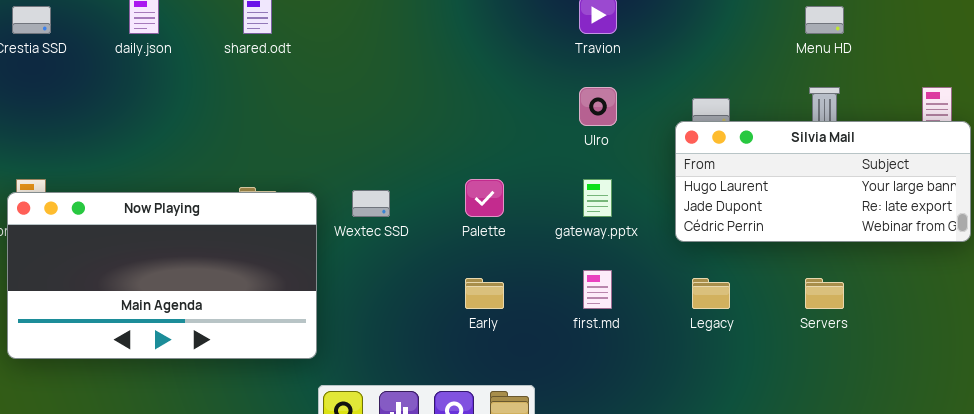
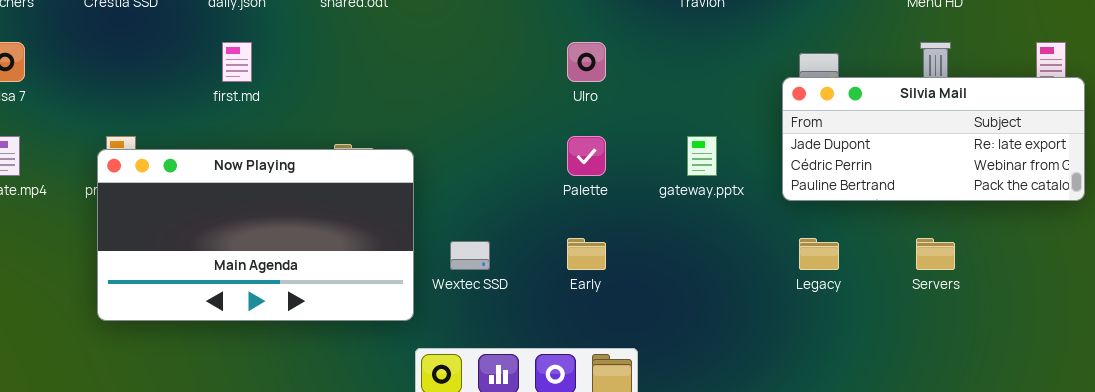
Ulro: [579,87,617,126] -> [567,42,606,82], moved
Silvia Mail: [675,121,971,242] -> [782,77,1085,201], scrolled down 1 row
Wextec SSD: [352,190,390,217] -> [450,241,490,270], moved
first.md: [583,270,612,309] -> [222,42,252,82], moved

